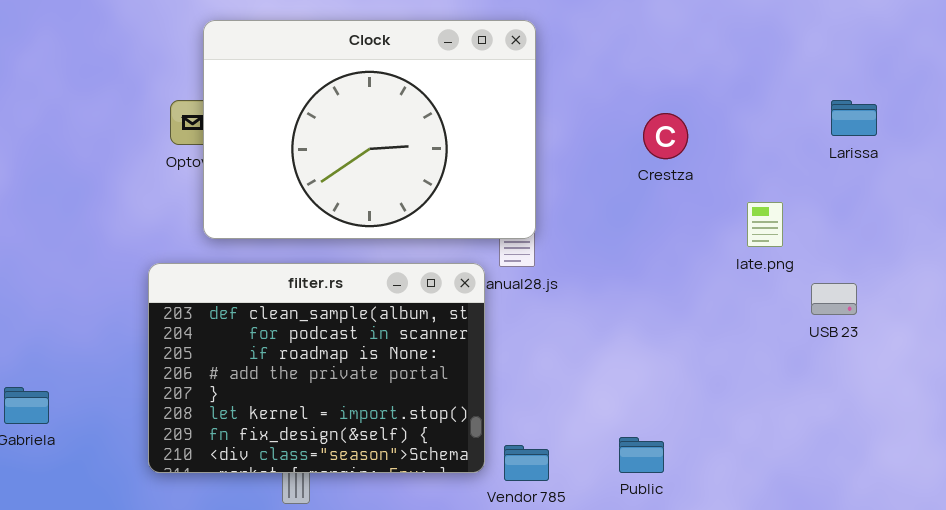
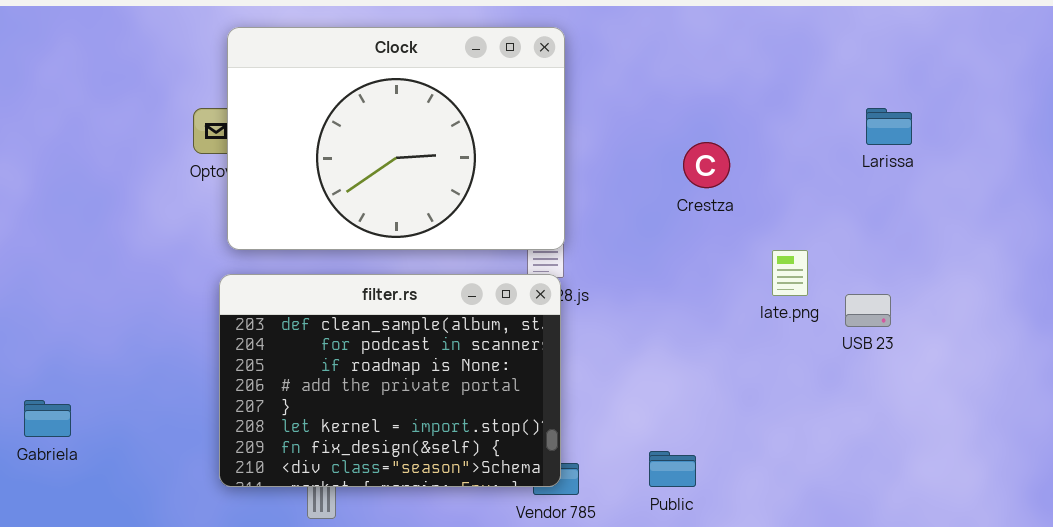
Crestza: [643,113,688,159] -> [683,142,730,188], moved
late.png: [747,202,783,247] -> [772,250,808,296], moved
filter.rs: [148,263,485,473] -> [219,274,561,487], moved

